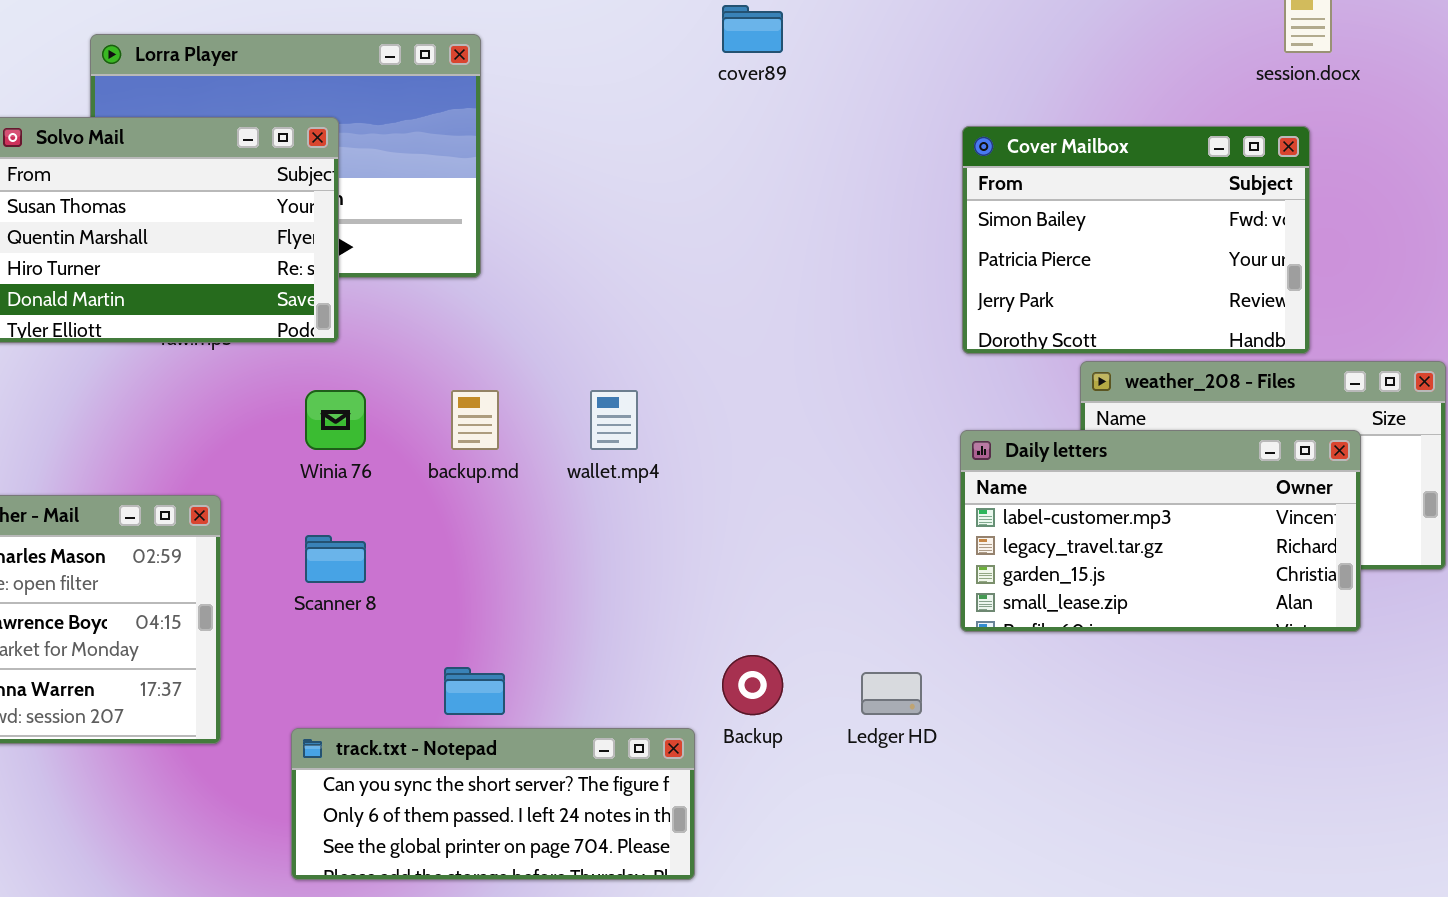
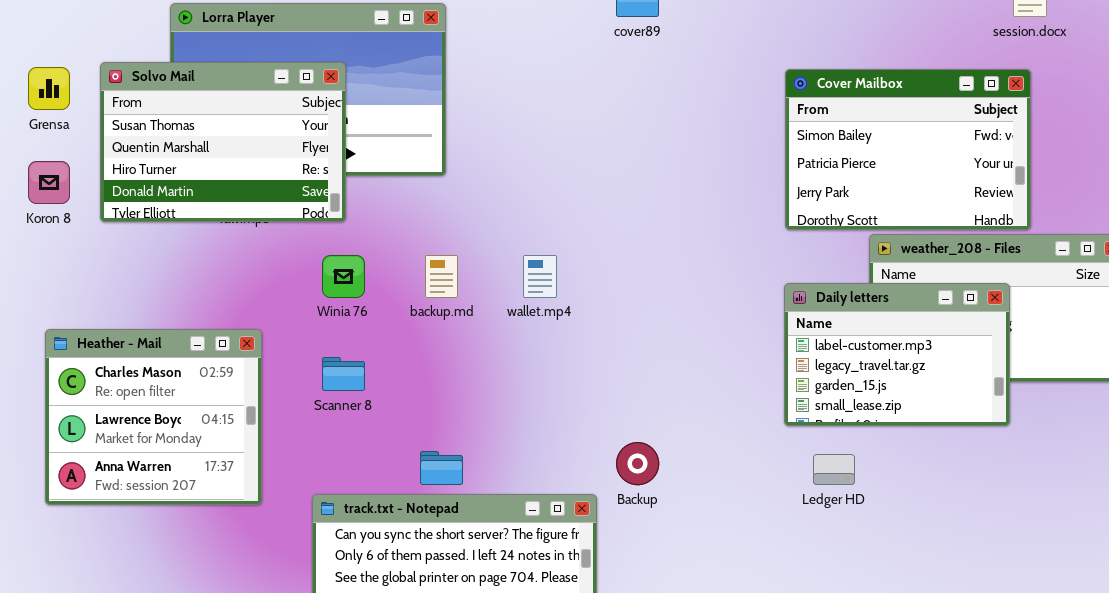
Daily letters: [960,430,1361,632] -> [784,283,1010,426], resized
Ledger HD: [861,672,922,715] -> [813,454,855,485], moved

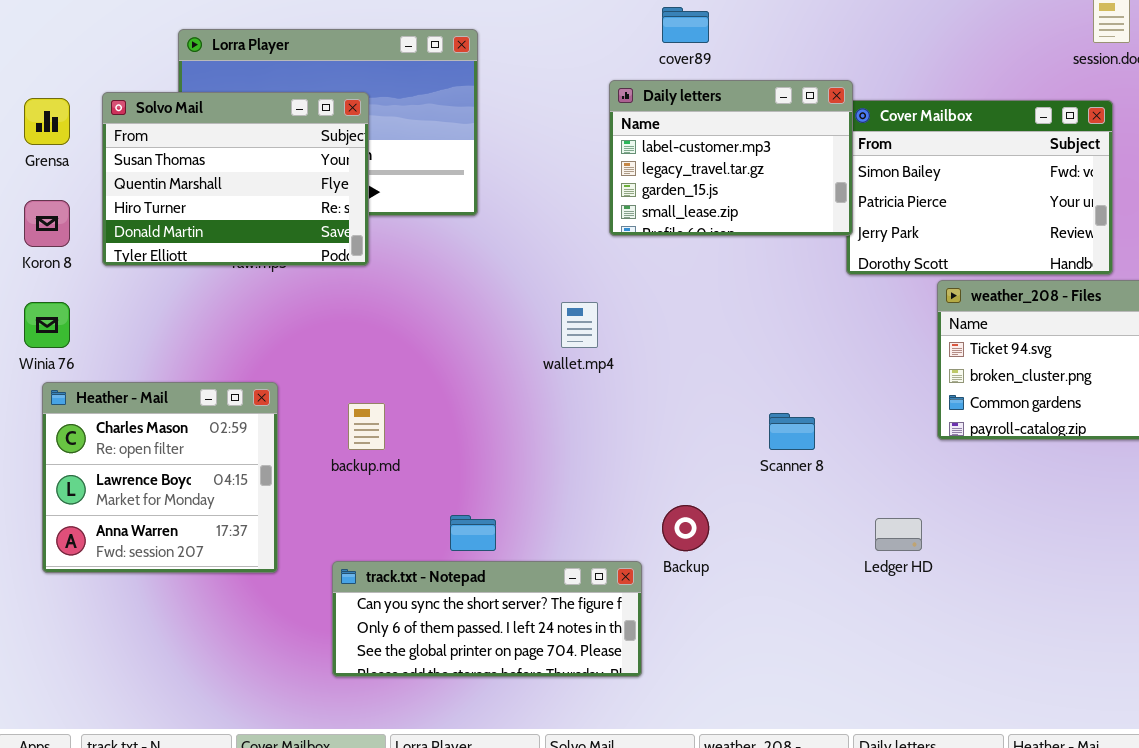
Winia 76: [322,255,365,298] -> [24,302,70,348], moved
backup.md: [425,255,458,298] -> [348,403,385,450], moved
Daily letters: [784,283,1010,426] -> [609,80,853,236], moved
Scanner 8: [322,357,365,391] -> [769,413,815,450], moved

